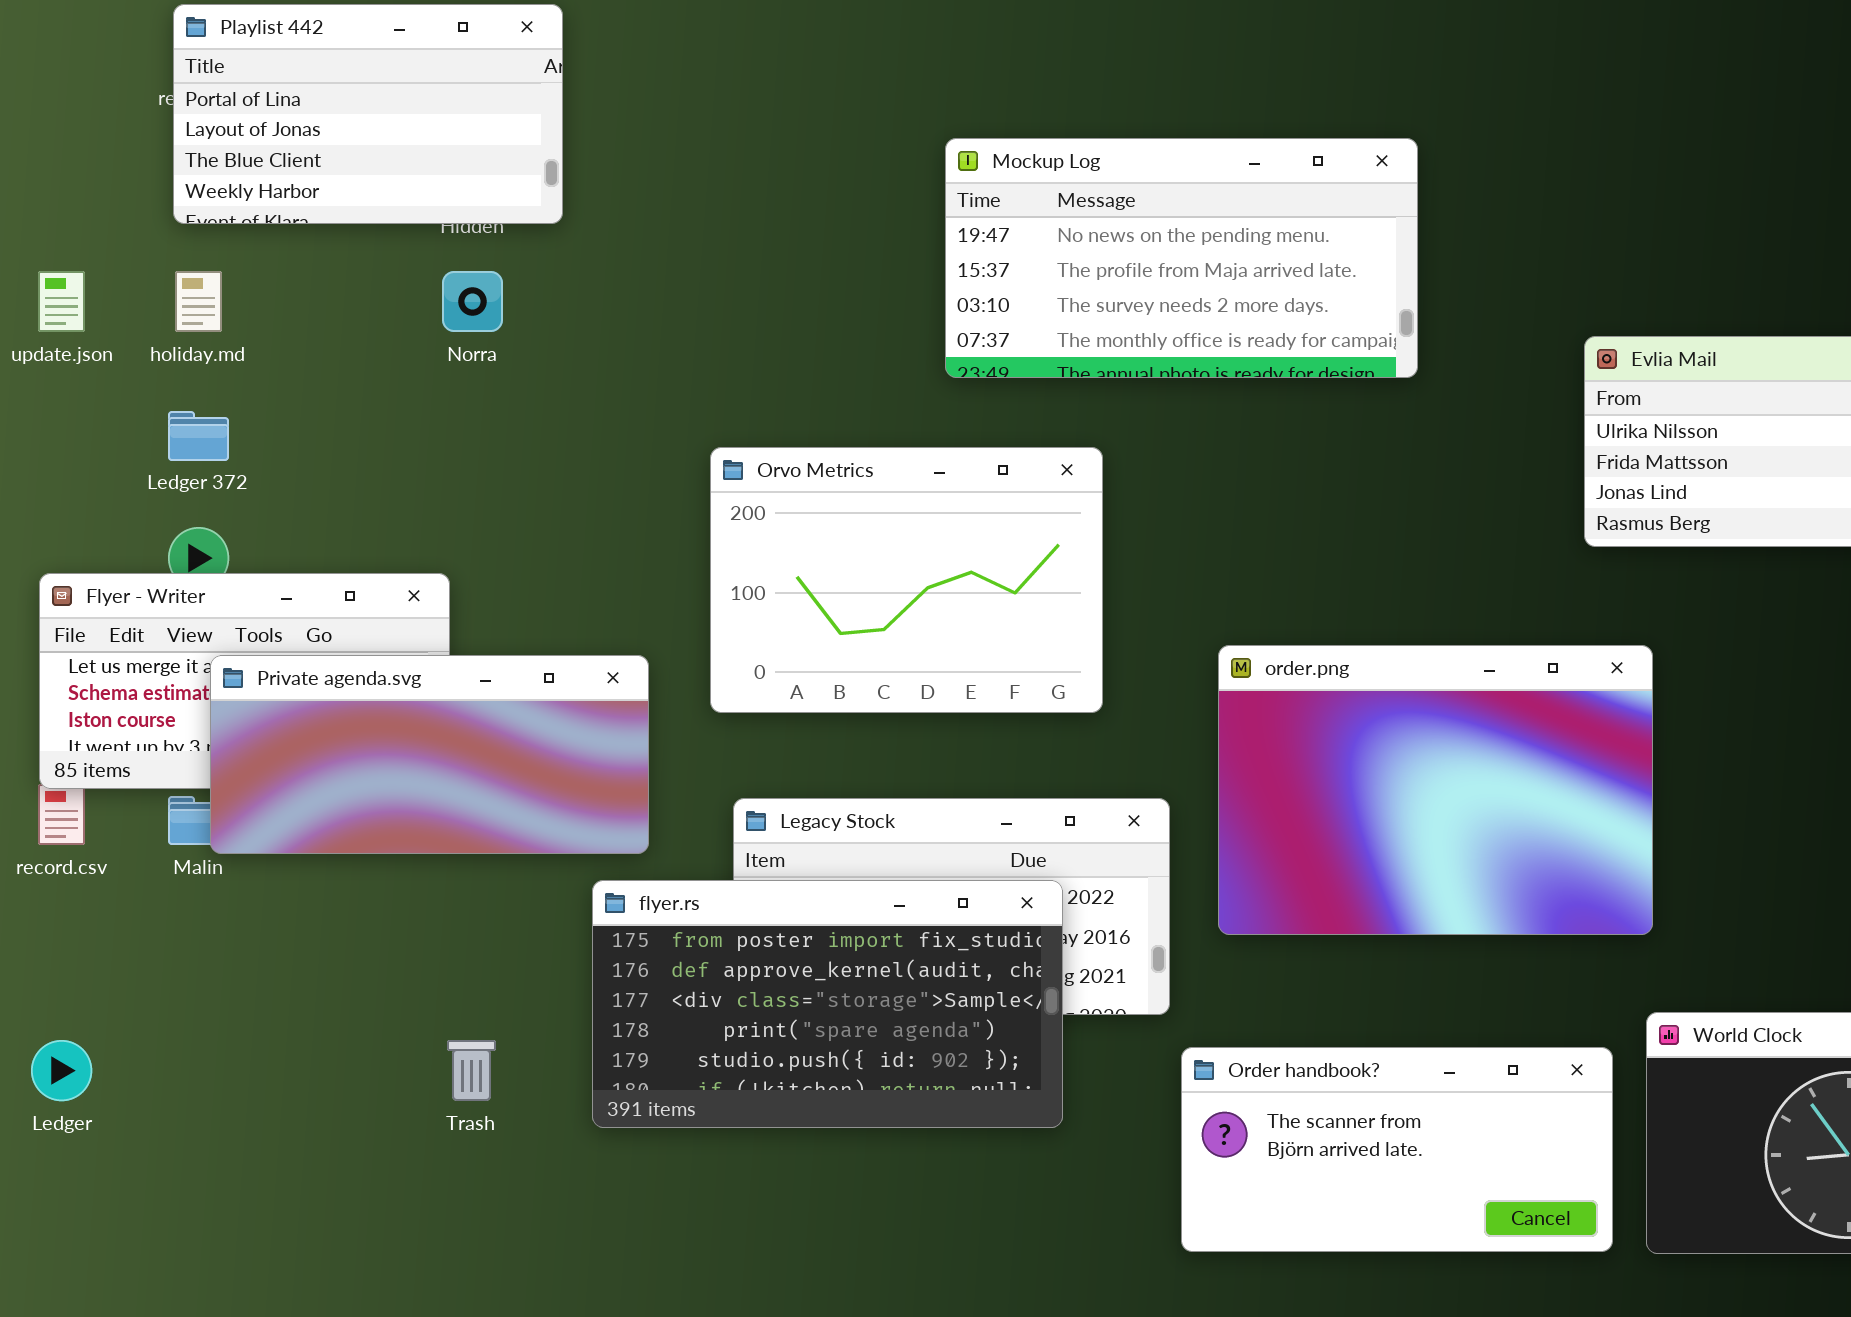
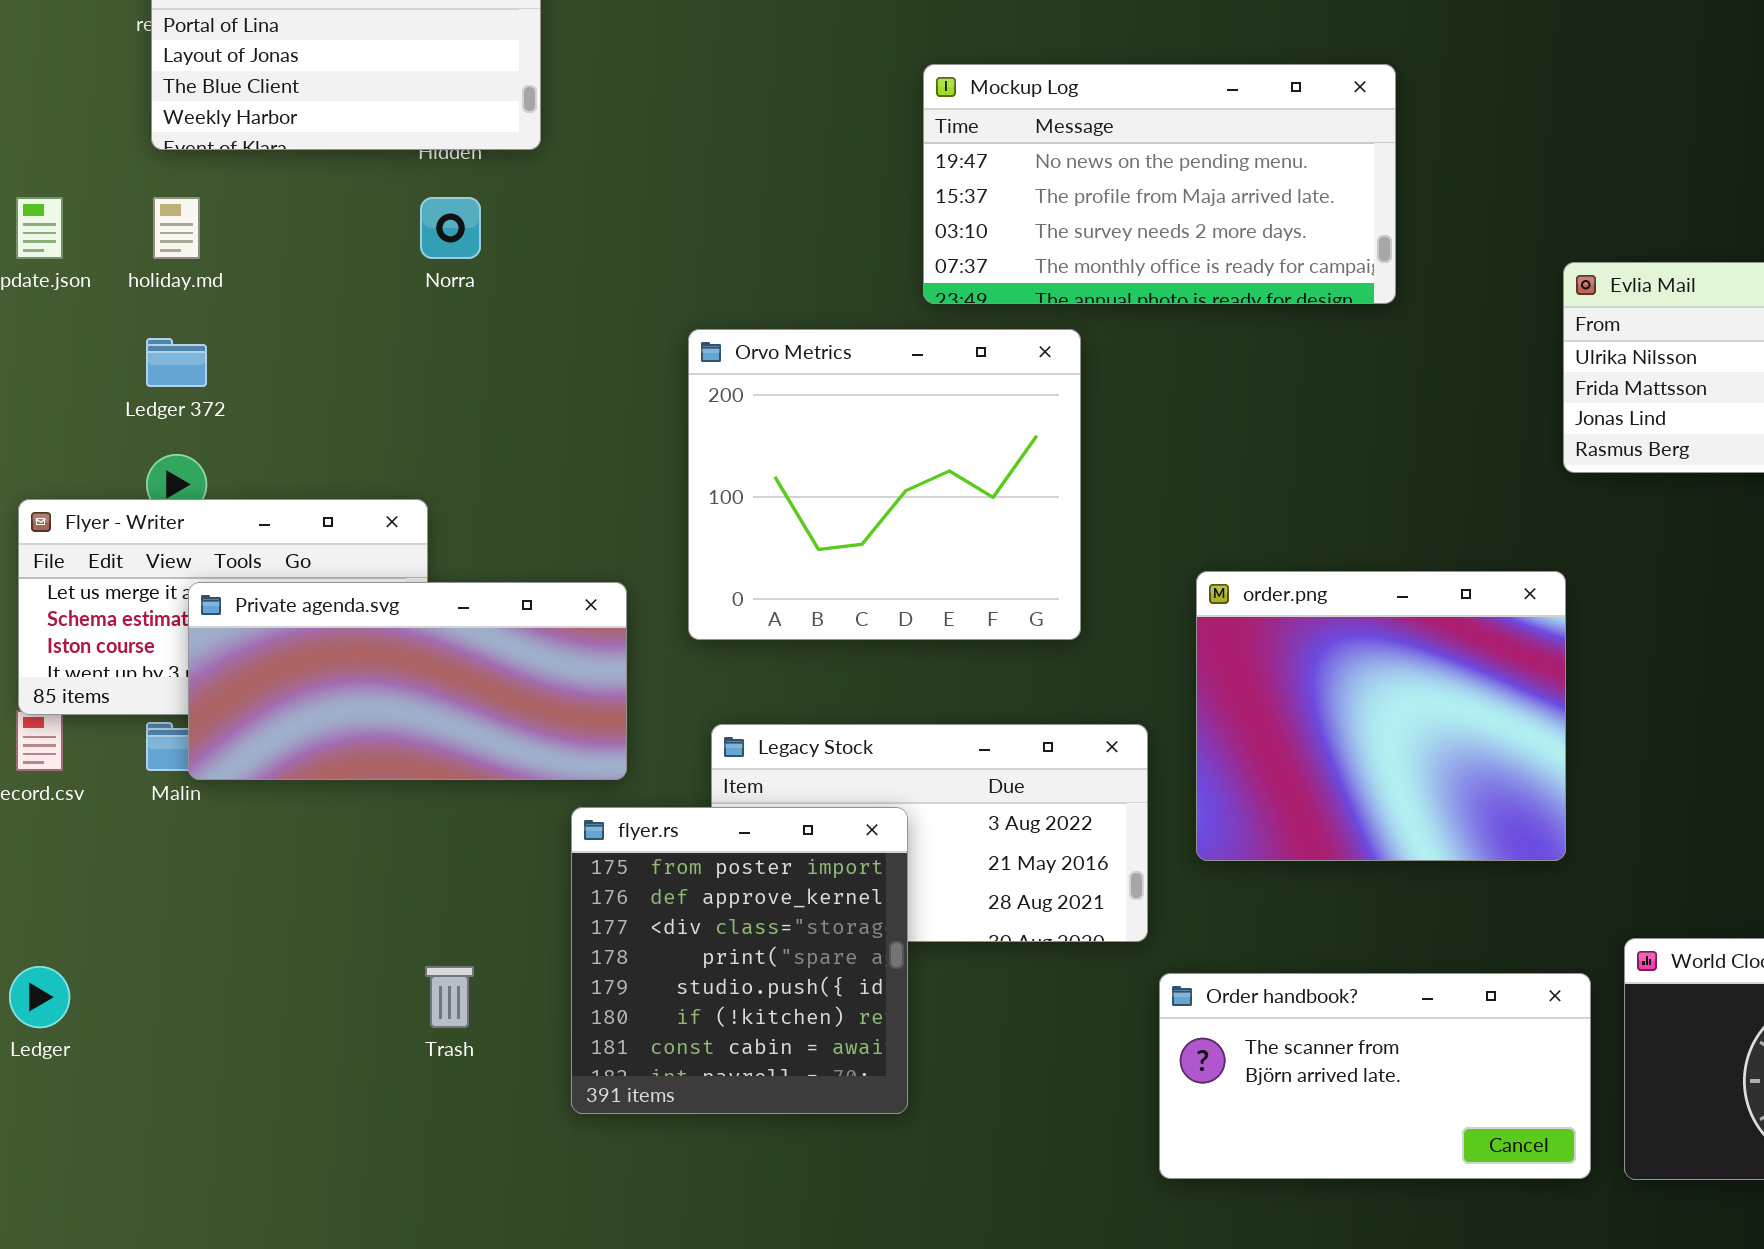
Orvo Metrics: [710,447,1103,713] -> [688,329,1081,640], resized
order.png: [1218,645,1653,935] -> [1196,571,1566,861], resized
flyer.rs: [592,880,1063,1128] -> [571,807,908,1114], resized

